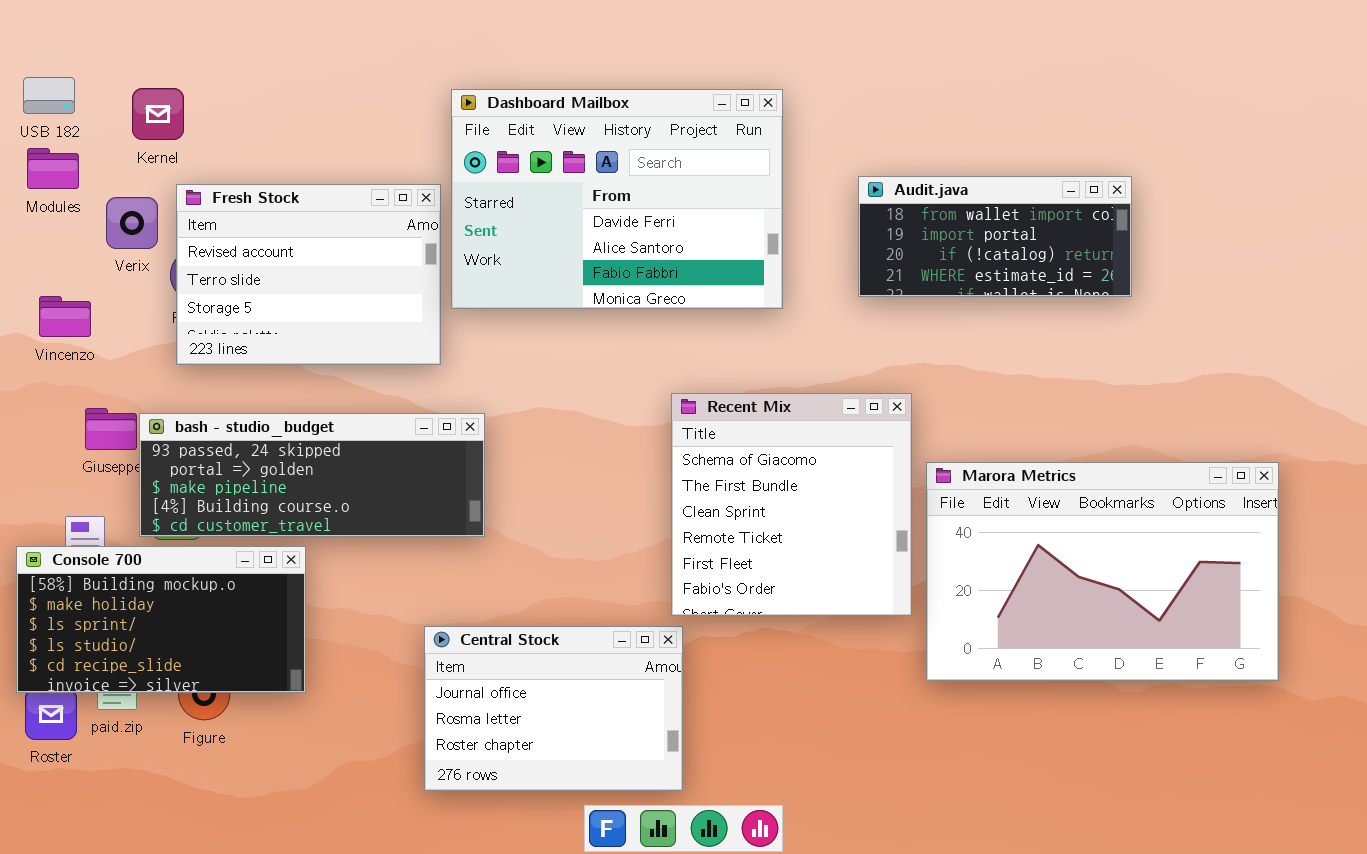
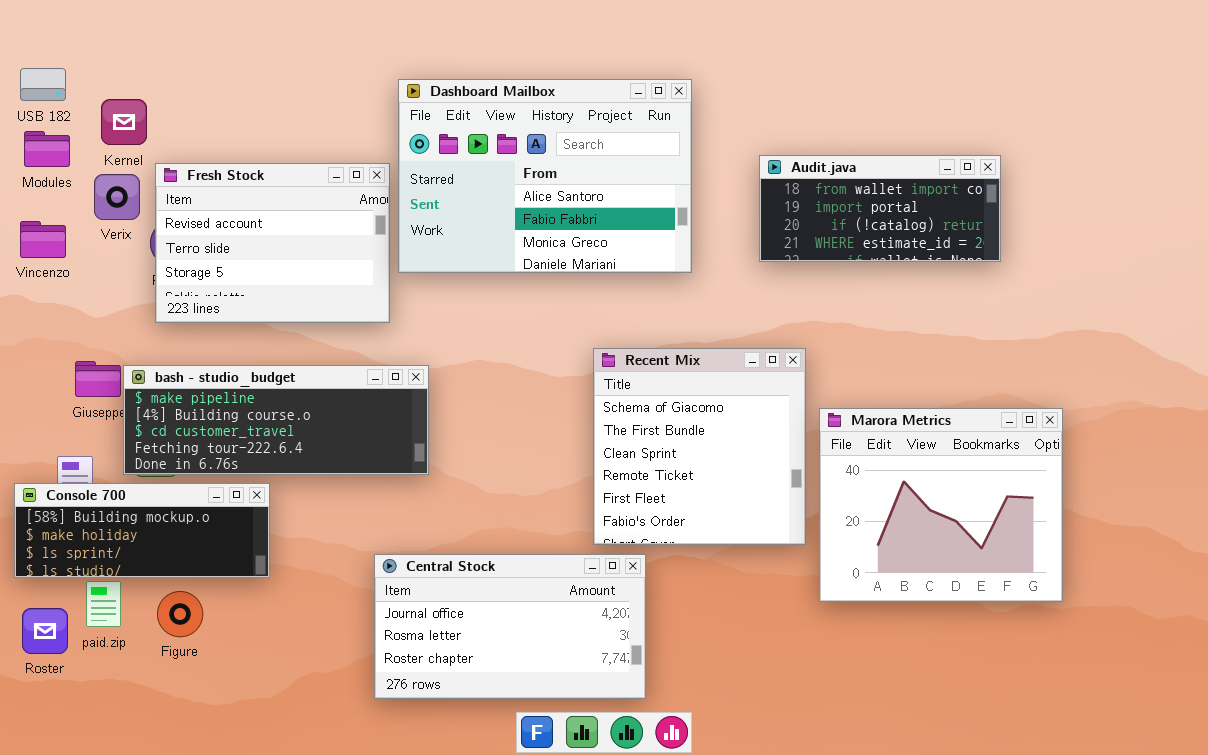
Kernel: [132,88,184,140] -> [101,99,147,145], moved
Dashboard Mailbox: [451,89,783,309] -> [398,79,692,273], scrolled down 1 row
Vincenzo: [39,296,91,337] -> [20,221,66,258], moved
bash - studio_budget: [139,413,485,537] -> [123,365,429,475], scrolled down 2 rows
Marora Metrics: [926,462,1279,681] -> [819,408,1063,602], resized
Console 700: [16,546,306,693] -> [14,483,270,578], resized
Central Stock: [424,626,683,791] -> [374,554,646,699], resized

